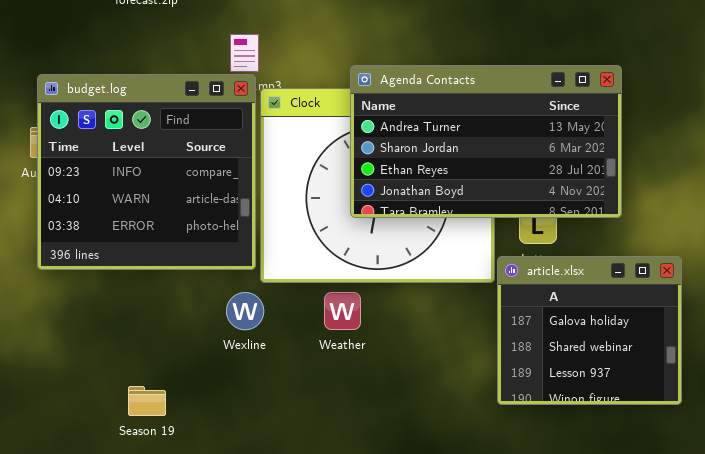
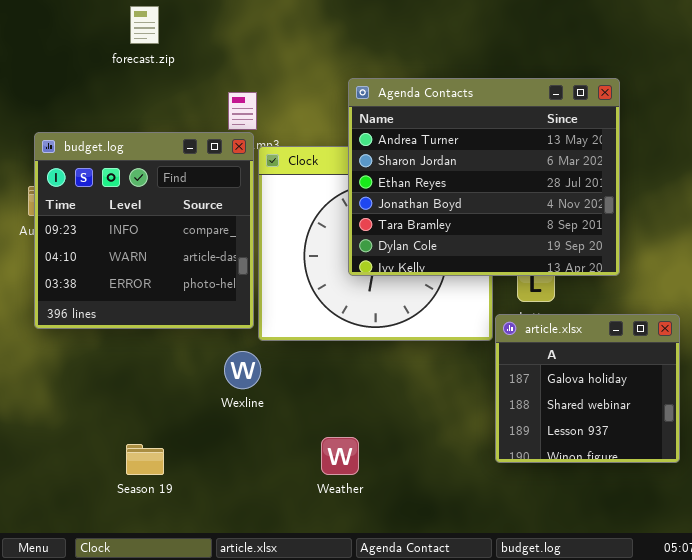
Agenda Contacts: [350,65,622,218] -> [348,78,620,276], resized
Weather: [324,292,361,330] -> [321,437,359,475], moved

